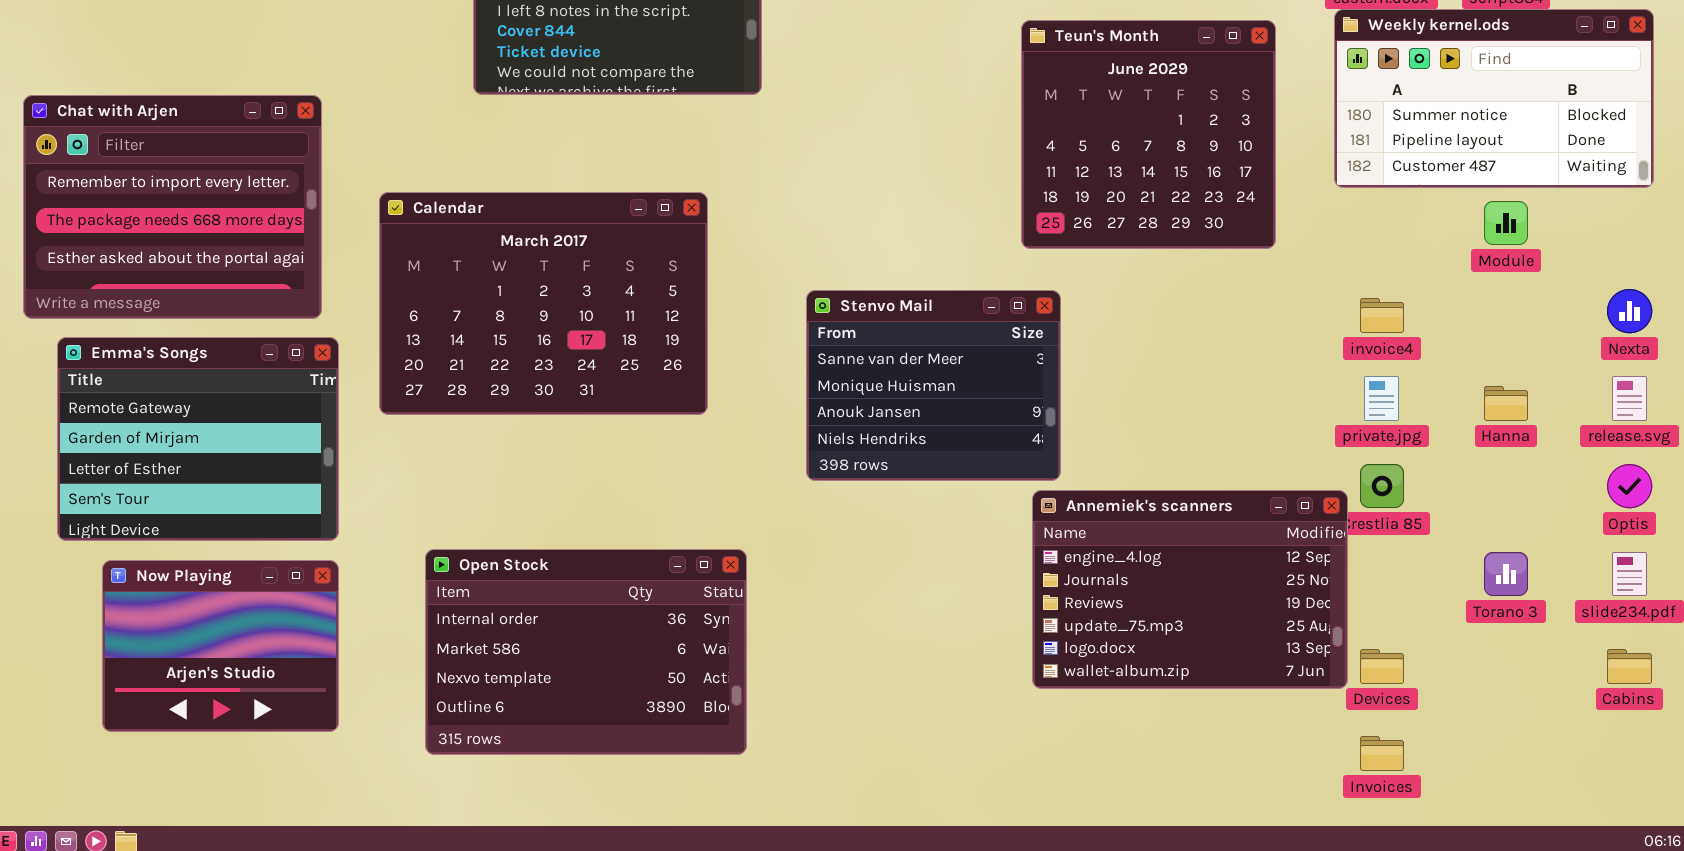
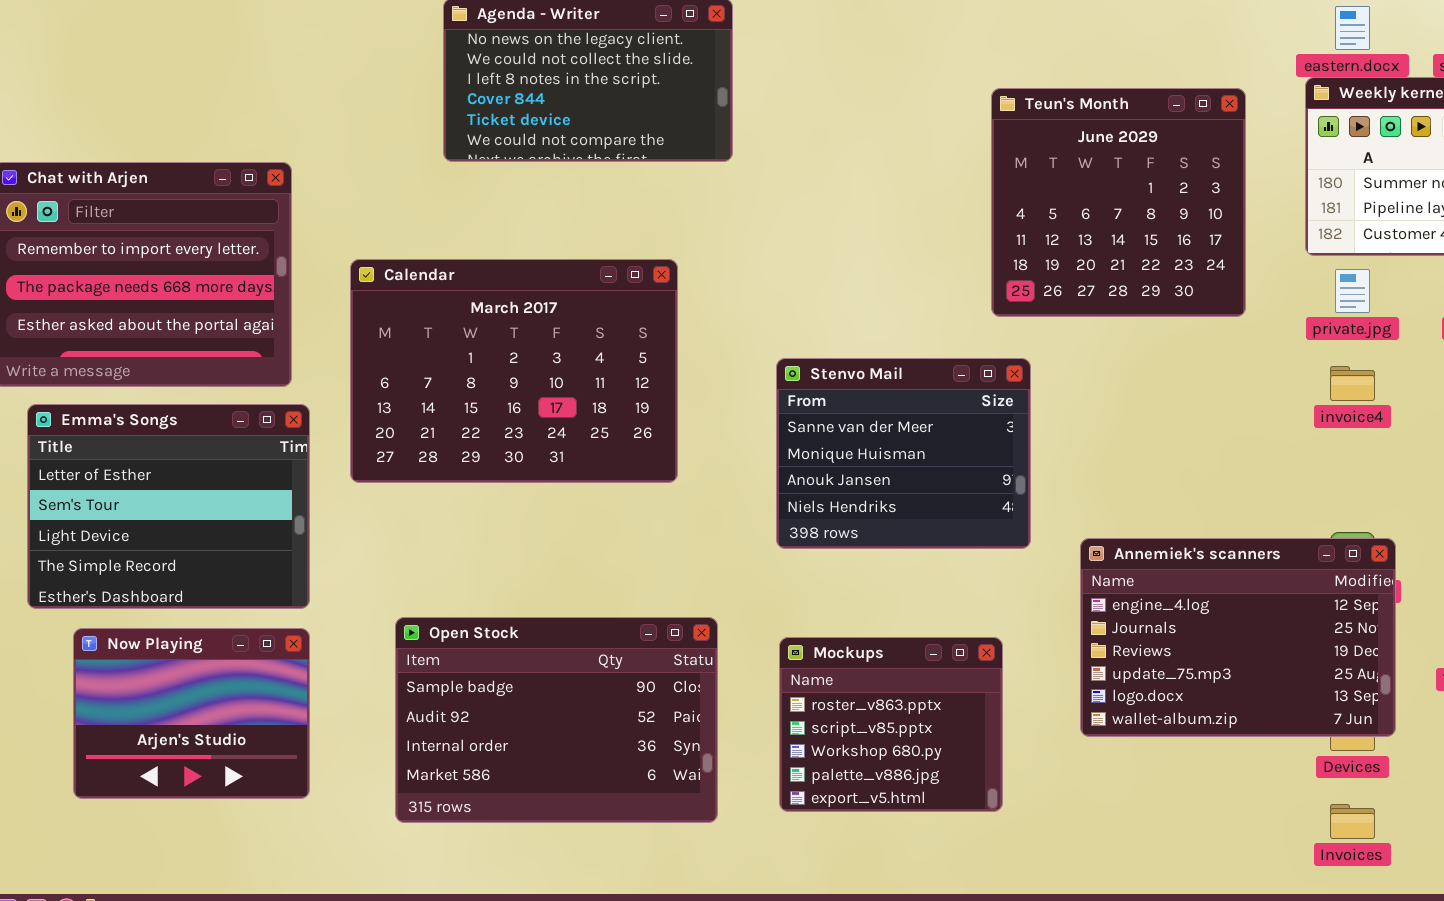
Emma's Songs: [57,337,339,541] -> [27,404,310,609], scrolled down 2 rows
private.jpg: [1364,376,1399,421] -> [1335,269,1370,313], moved
Annemiek's scanners: [1032,490,1348,689] -> [1080,538,1396,737], moved
Open Stock: [425,549,747,755] -> [395,617,718,823], scrolled up 2 rows
Mockups: none -> [779,637,1003,812], opened

